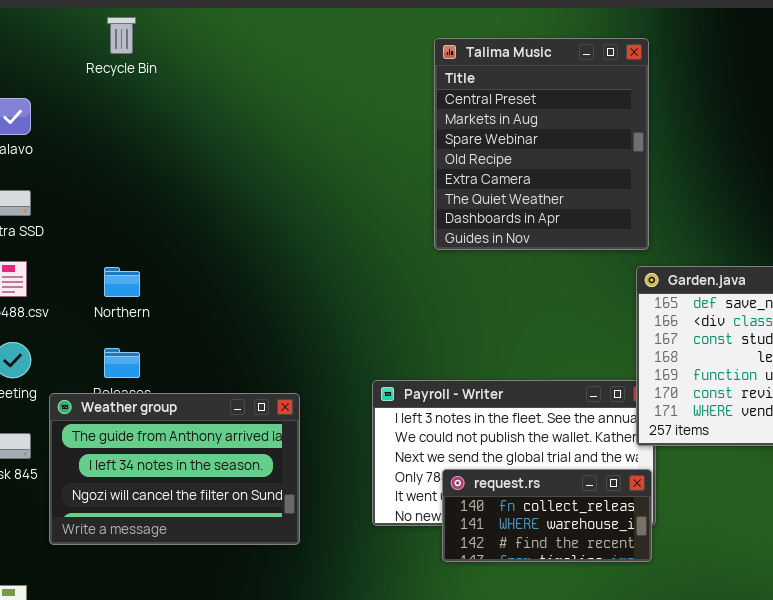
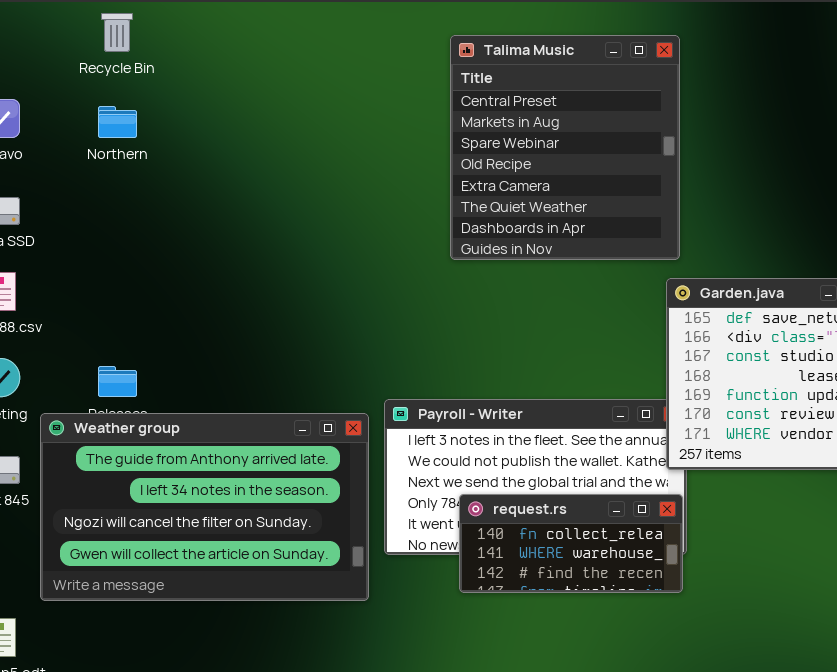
Northern: [104,267,140,297] -> [98,106,137,138], moved
Weather group: [49,393,300,545] -> [40,413,369,601], resized

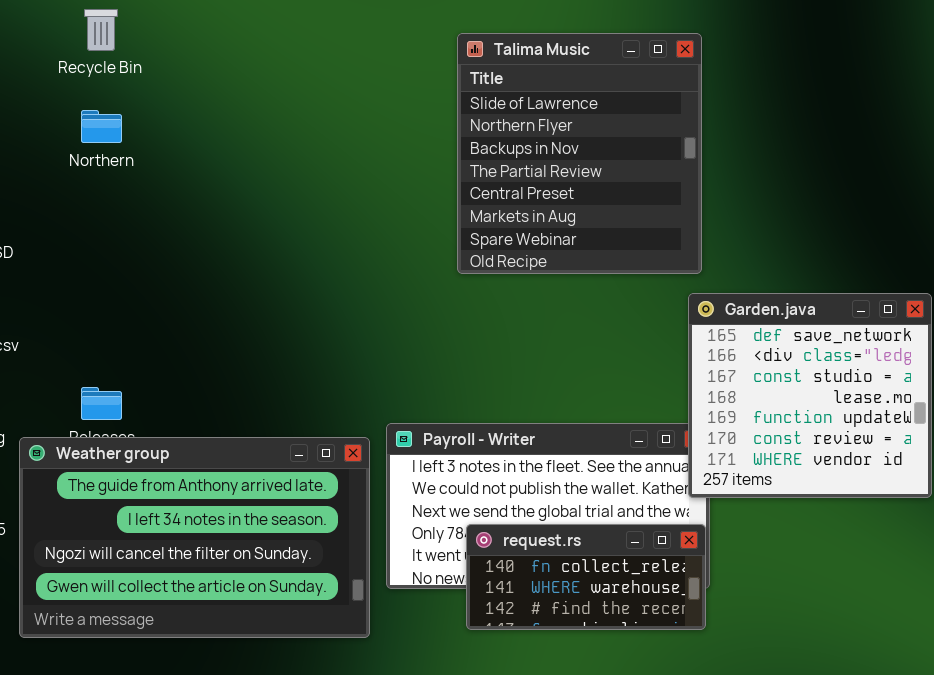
Talima Music: [450,35,680,260] -> [457,33,702,274], scrolled up 4 rows

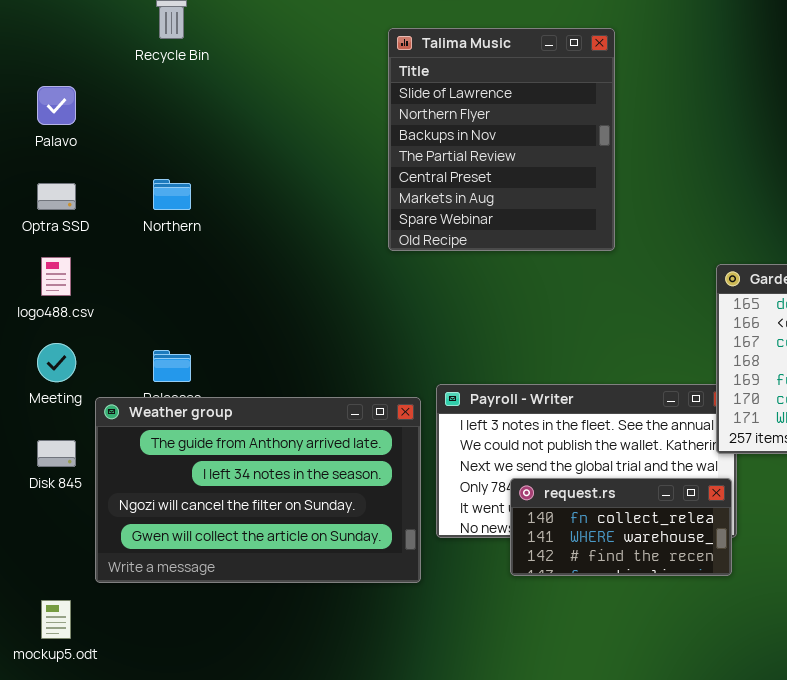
Talima Music: [457,33,702,274] -> [388,28,615,251], moved
Northern: [81,110,122,143] -> [153,179,191,210], moved

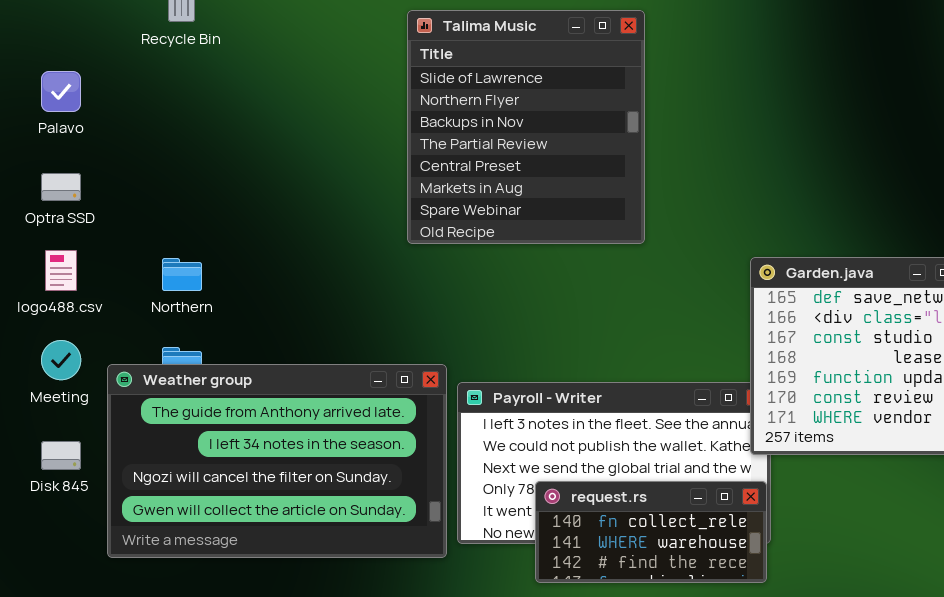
Northern: [153,179,191,210] -> [162,258,202,291], moved
Weather group: [95,397,421,583] -> [107,364,447,558], moved

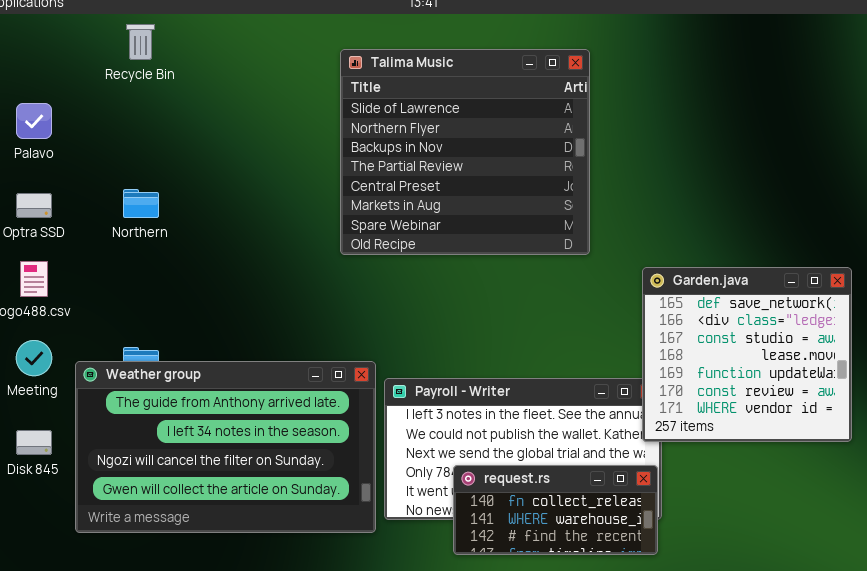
Talima Music: [407,10,645,244] -> [340,49,590,255], resized
Northern: [162,258,202,291] -> [123,189,159,218], moved

